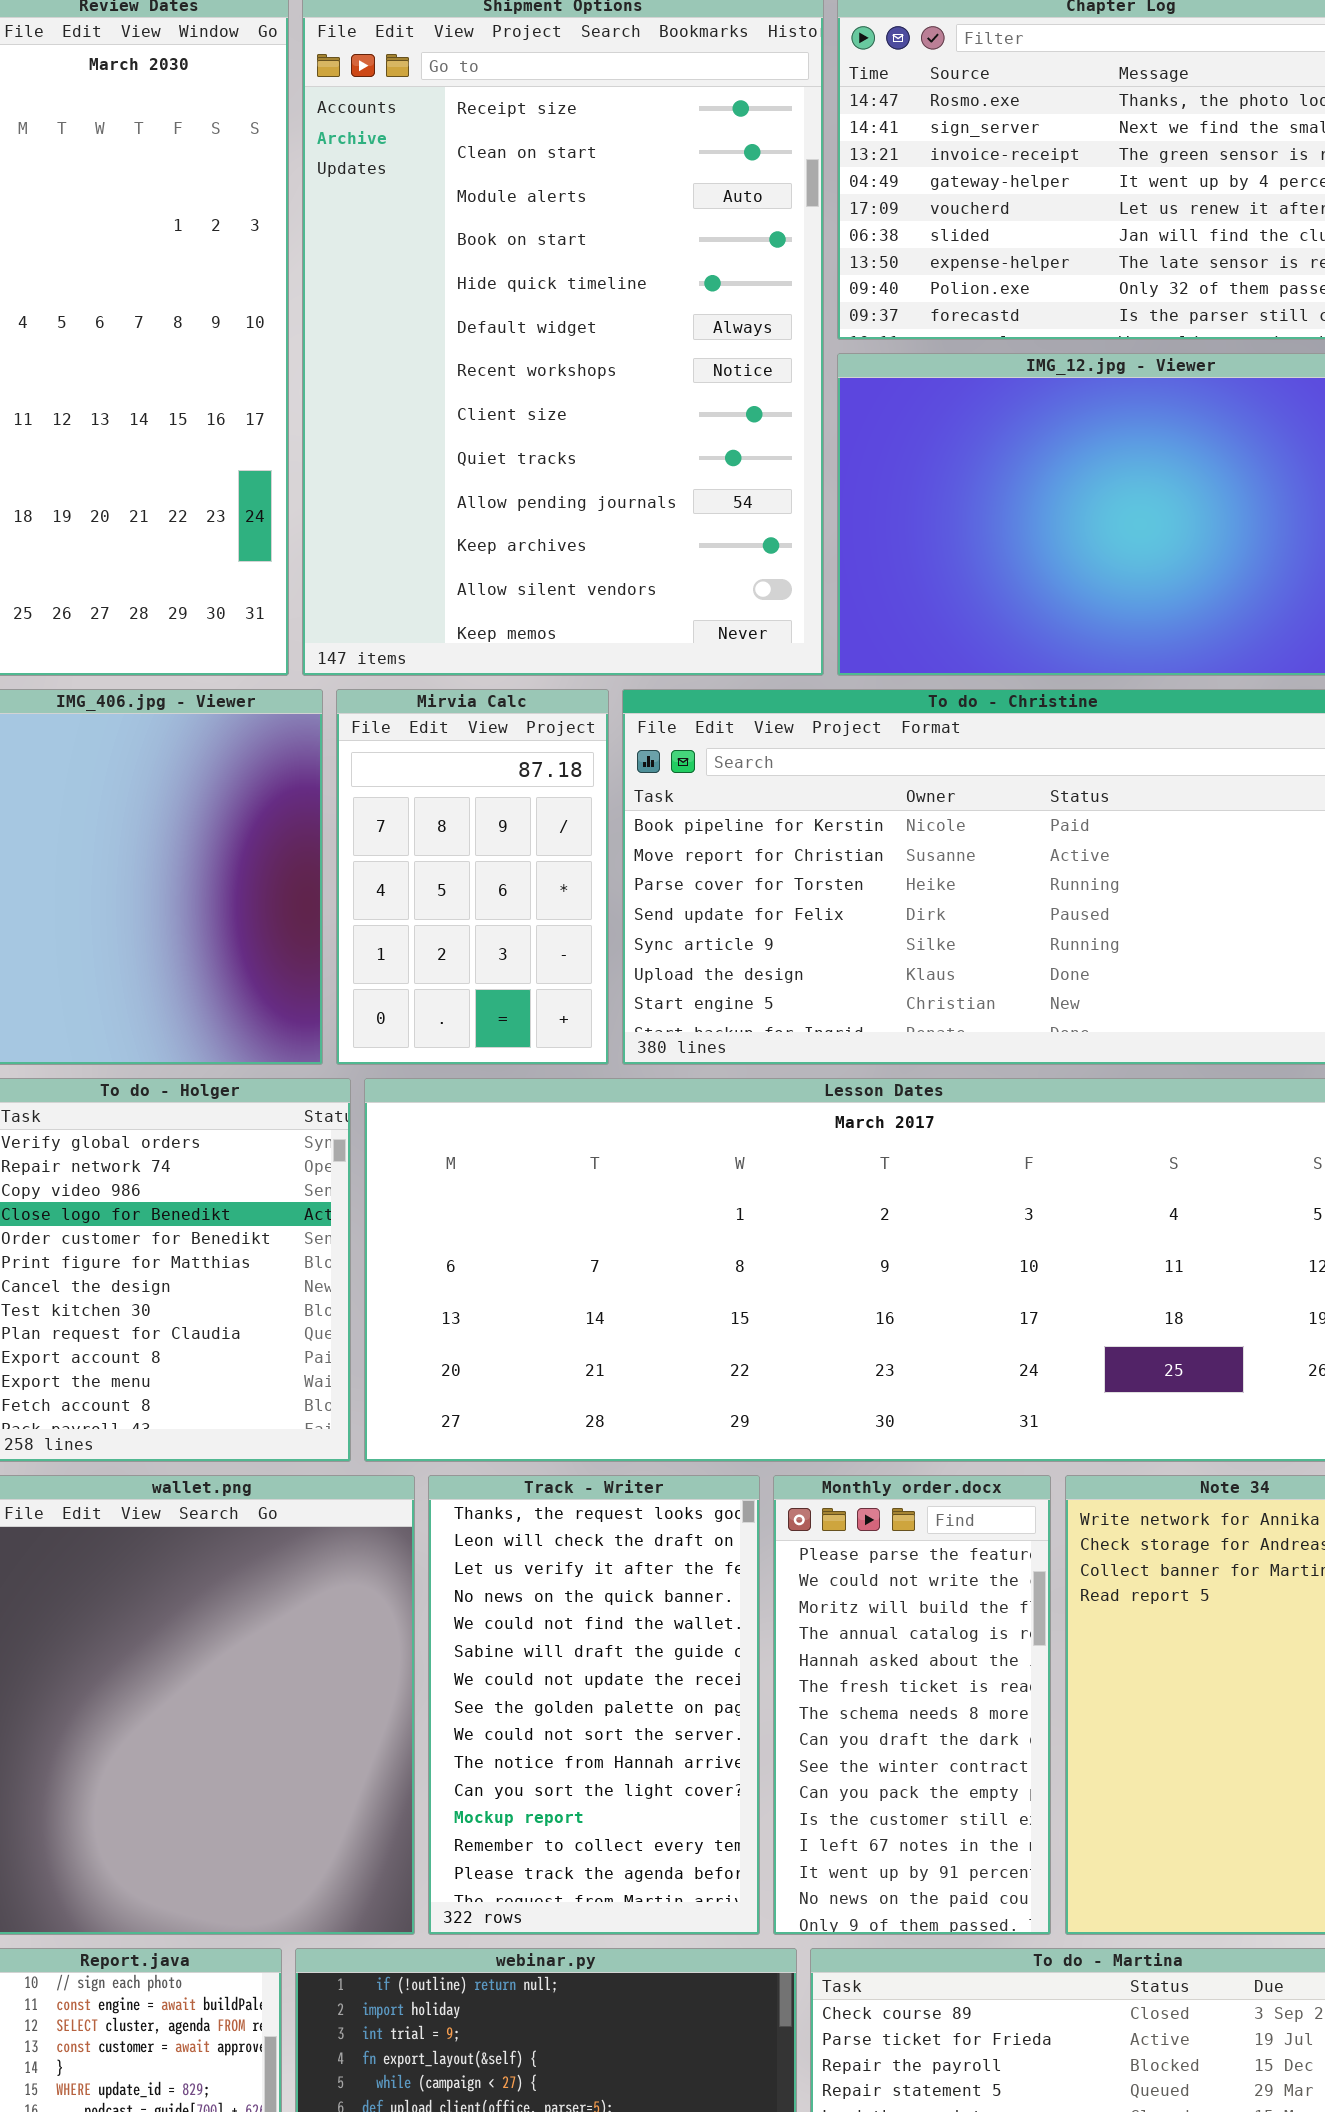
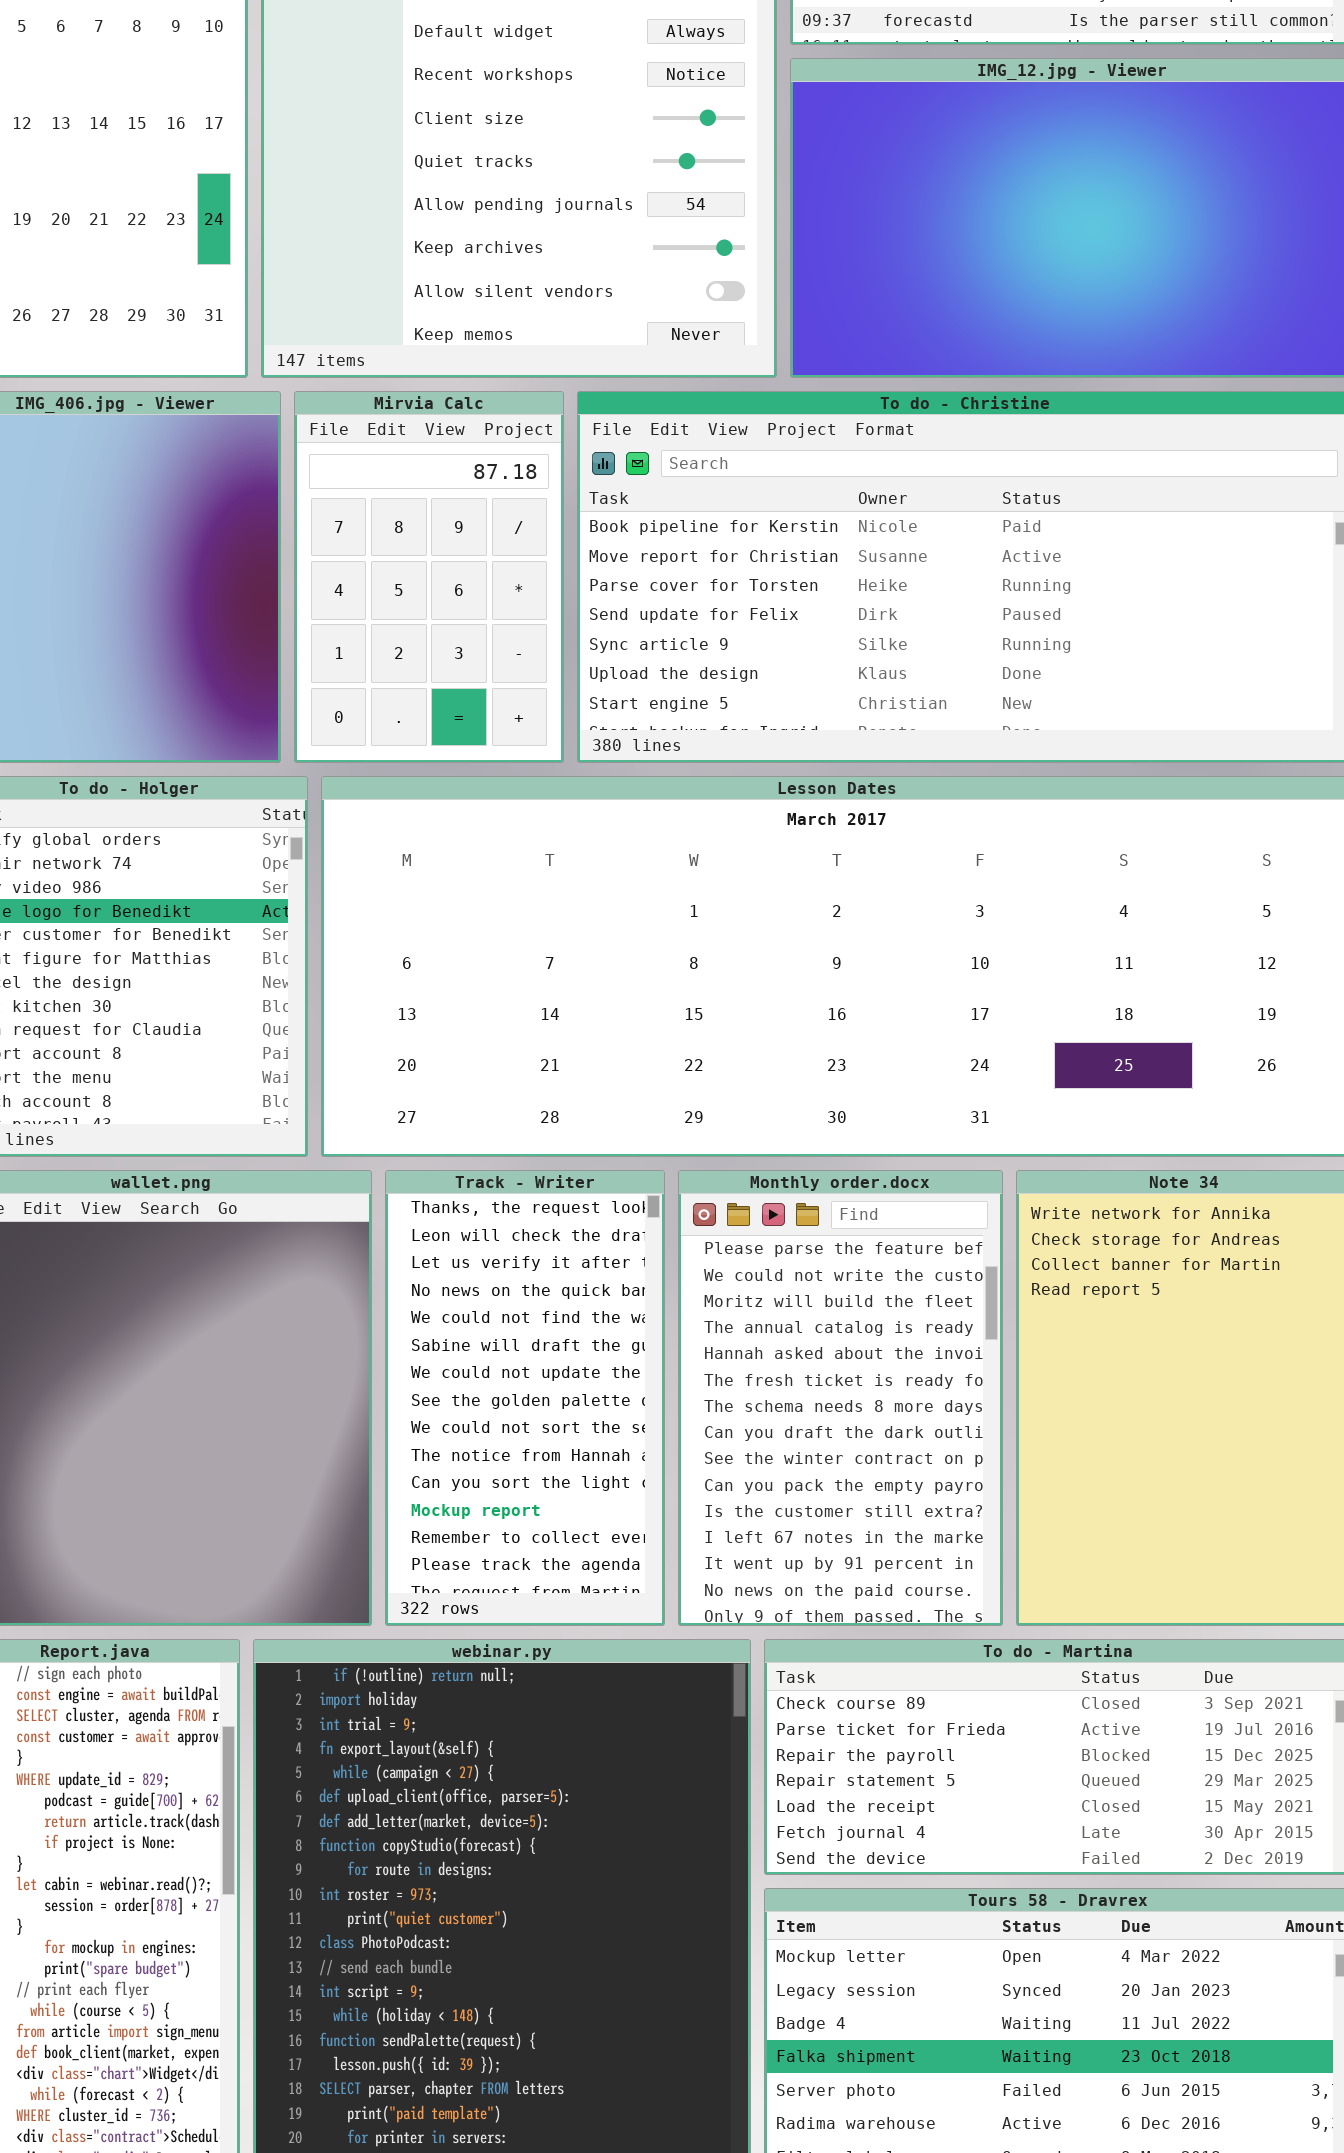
Track - Writer: [428,1475,760,1935] -> [385,1170,665,1626], resized
Monthly order.docx: [773,1475,1051,1935] -> [678,1170,1003,1626], resized

